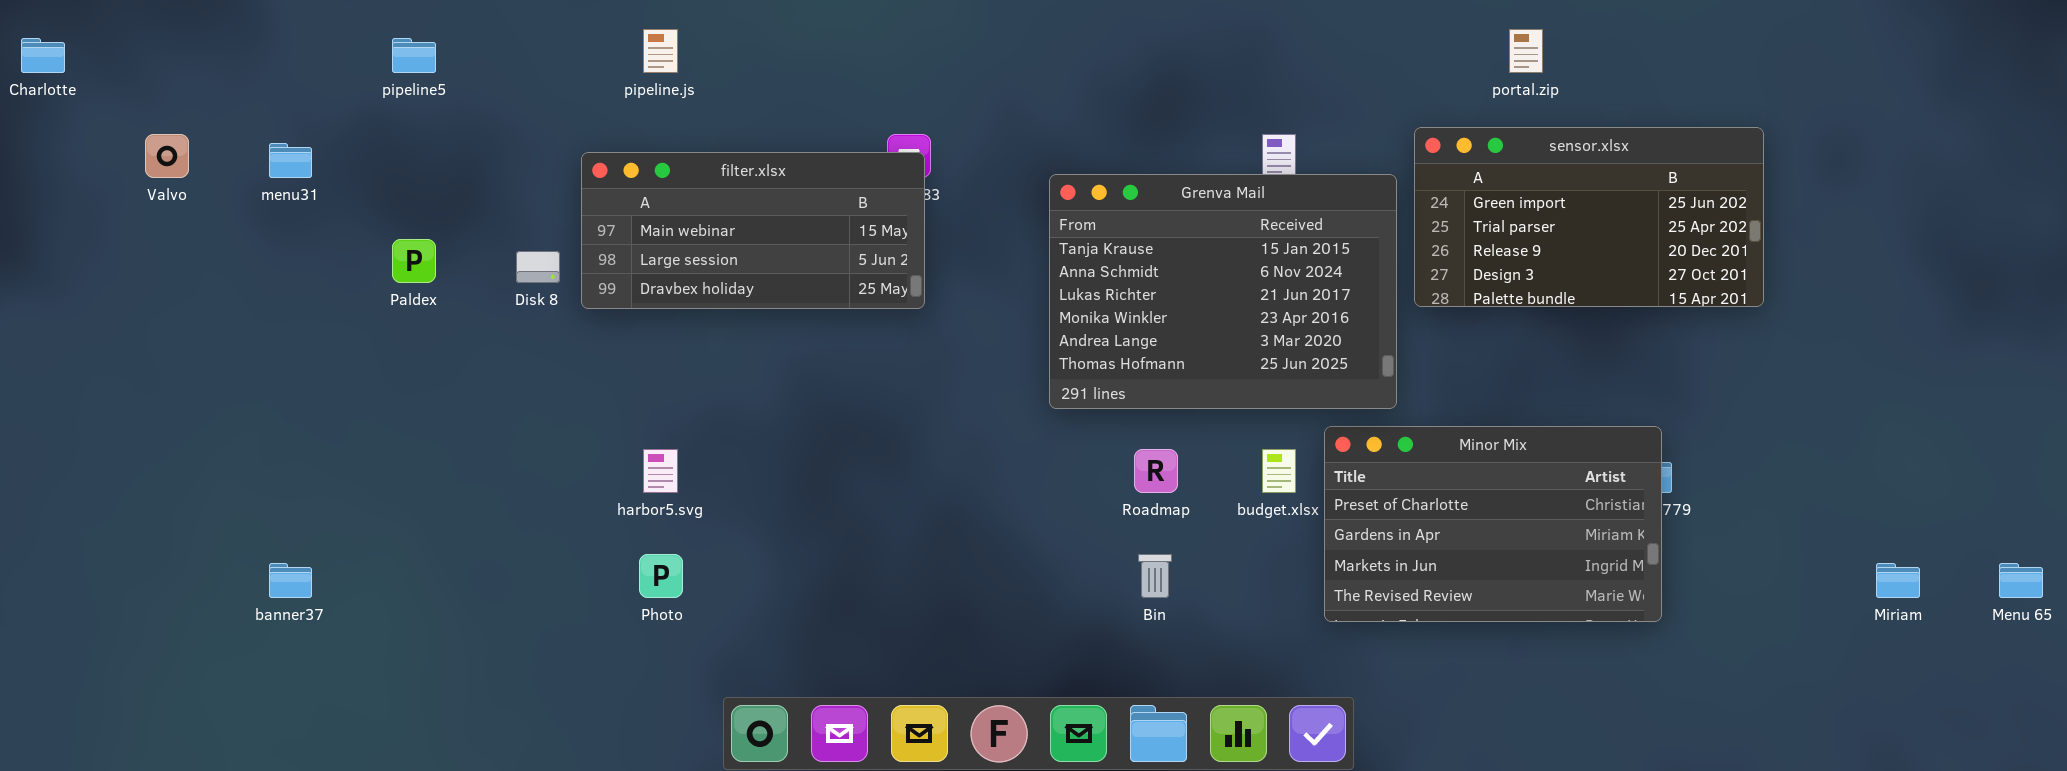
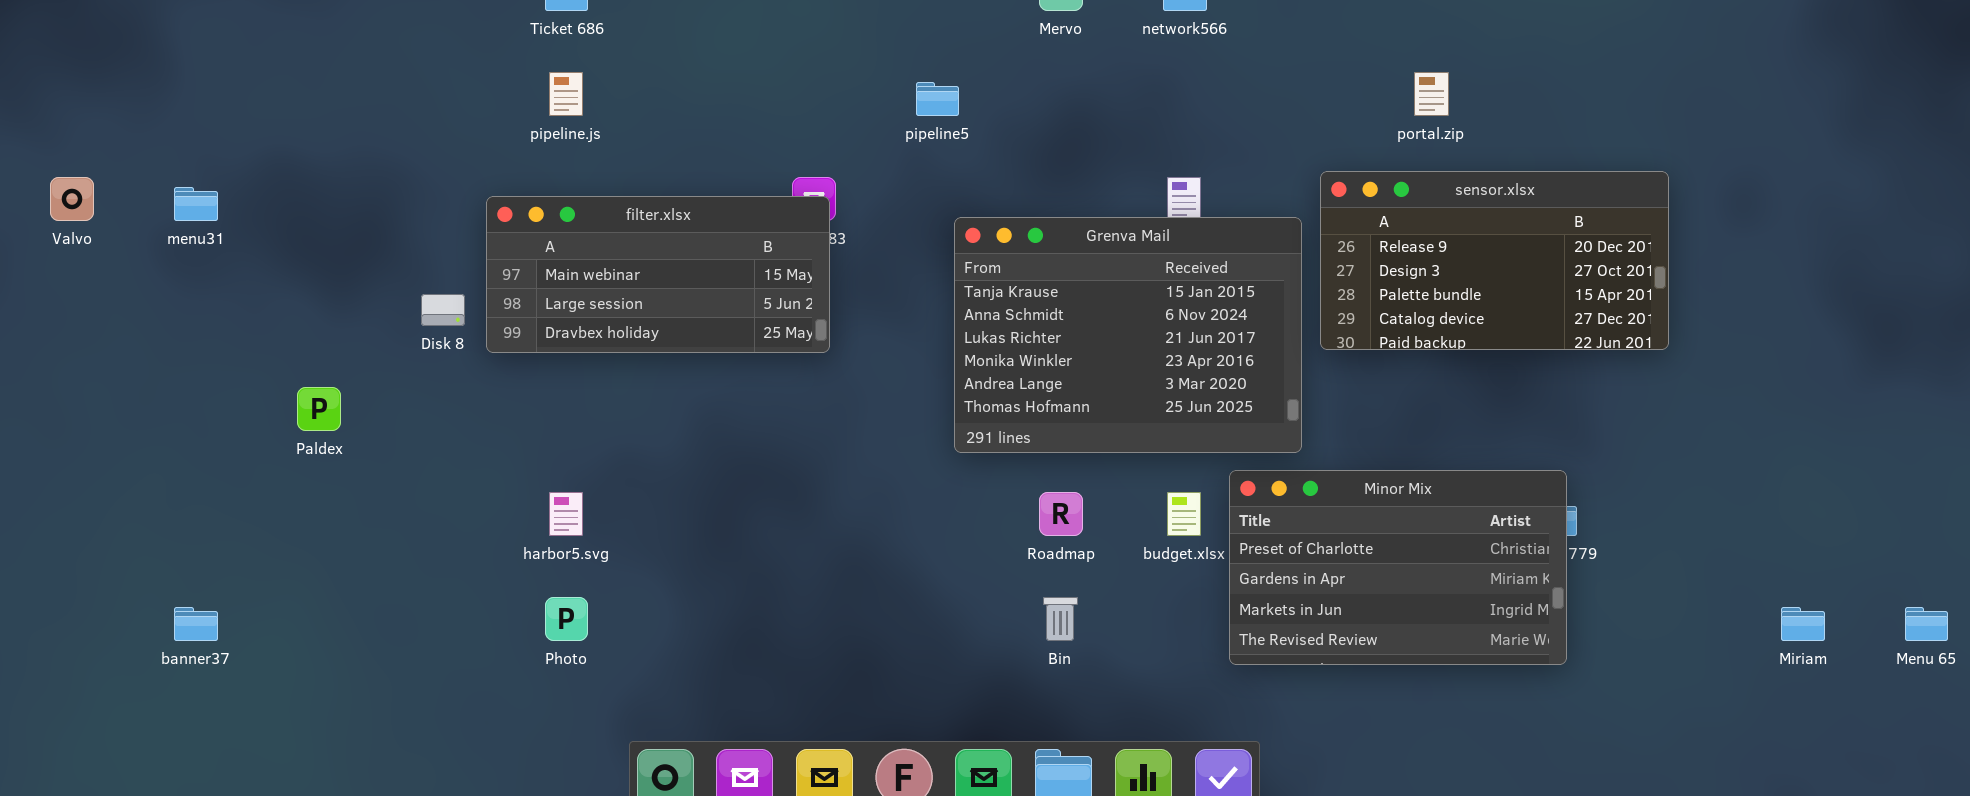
pipeline5: [392,38,436,73] -> [916,82,959,116], moved
sensor.xlsx: [1414,127,1764,307] -> [1320,171,1669,350], scrolled down 2 rows
Paldex: [392,239,436,283] -> [297,387,341,431], moved

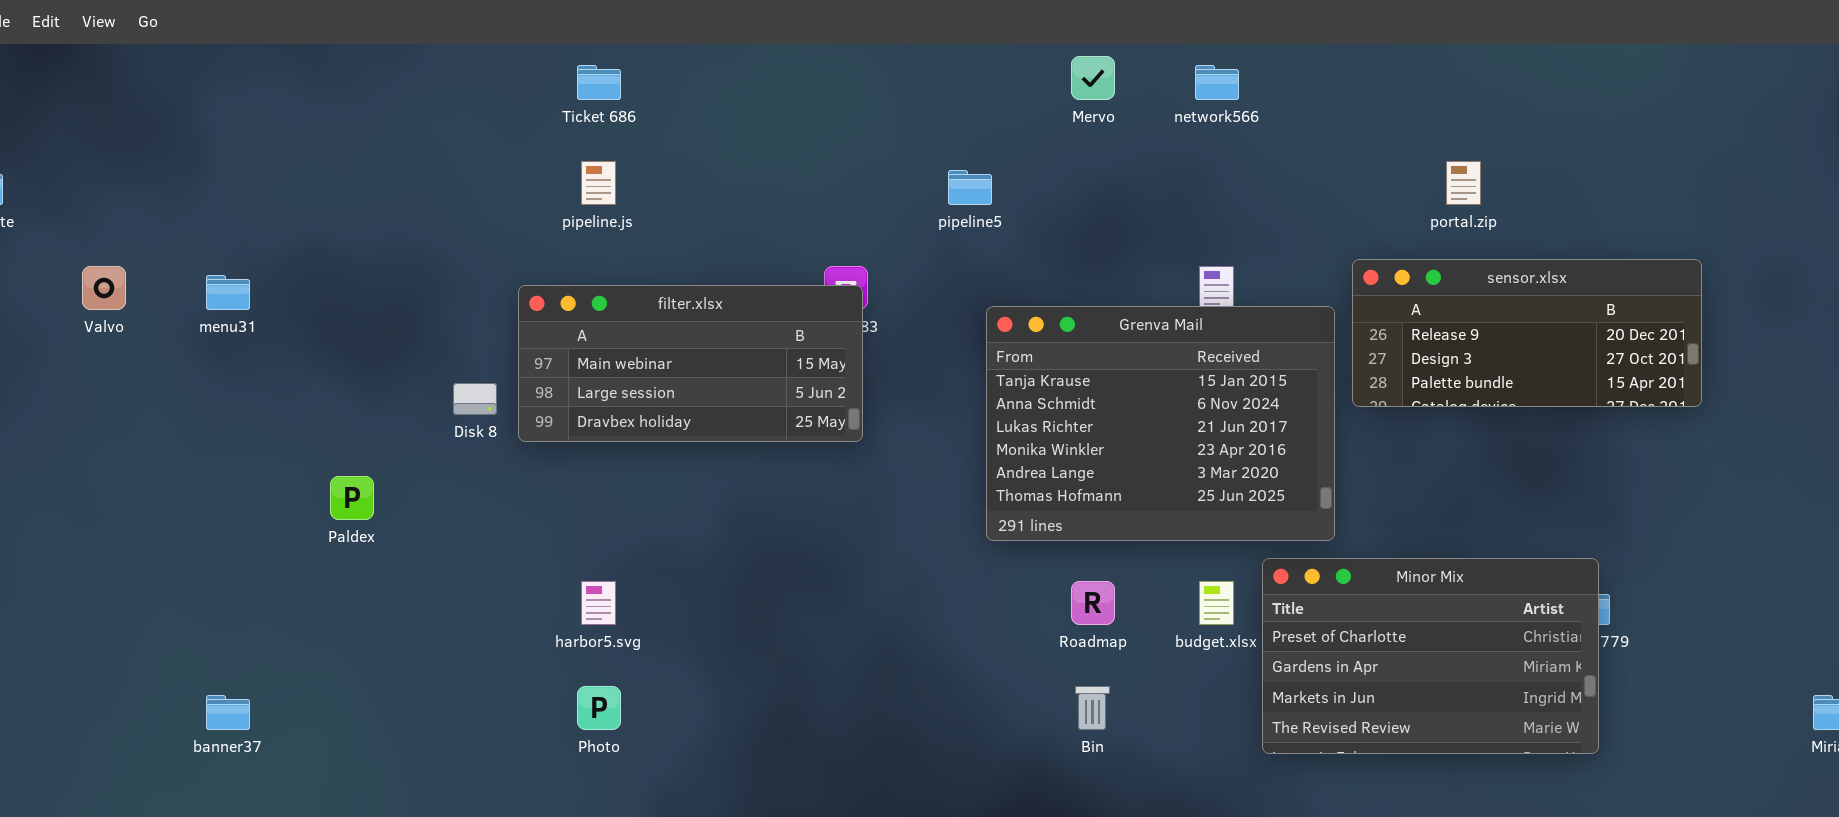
sensor.xlsx: [1320,171,1669,350] -> [1352,259,1702,407], resized

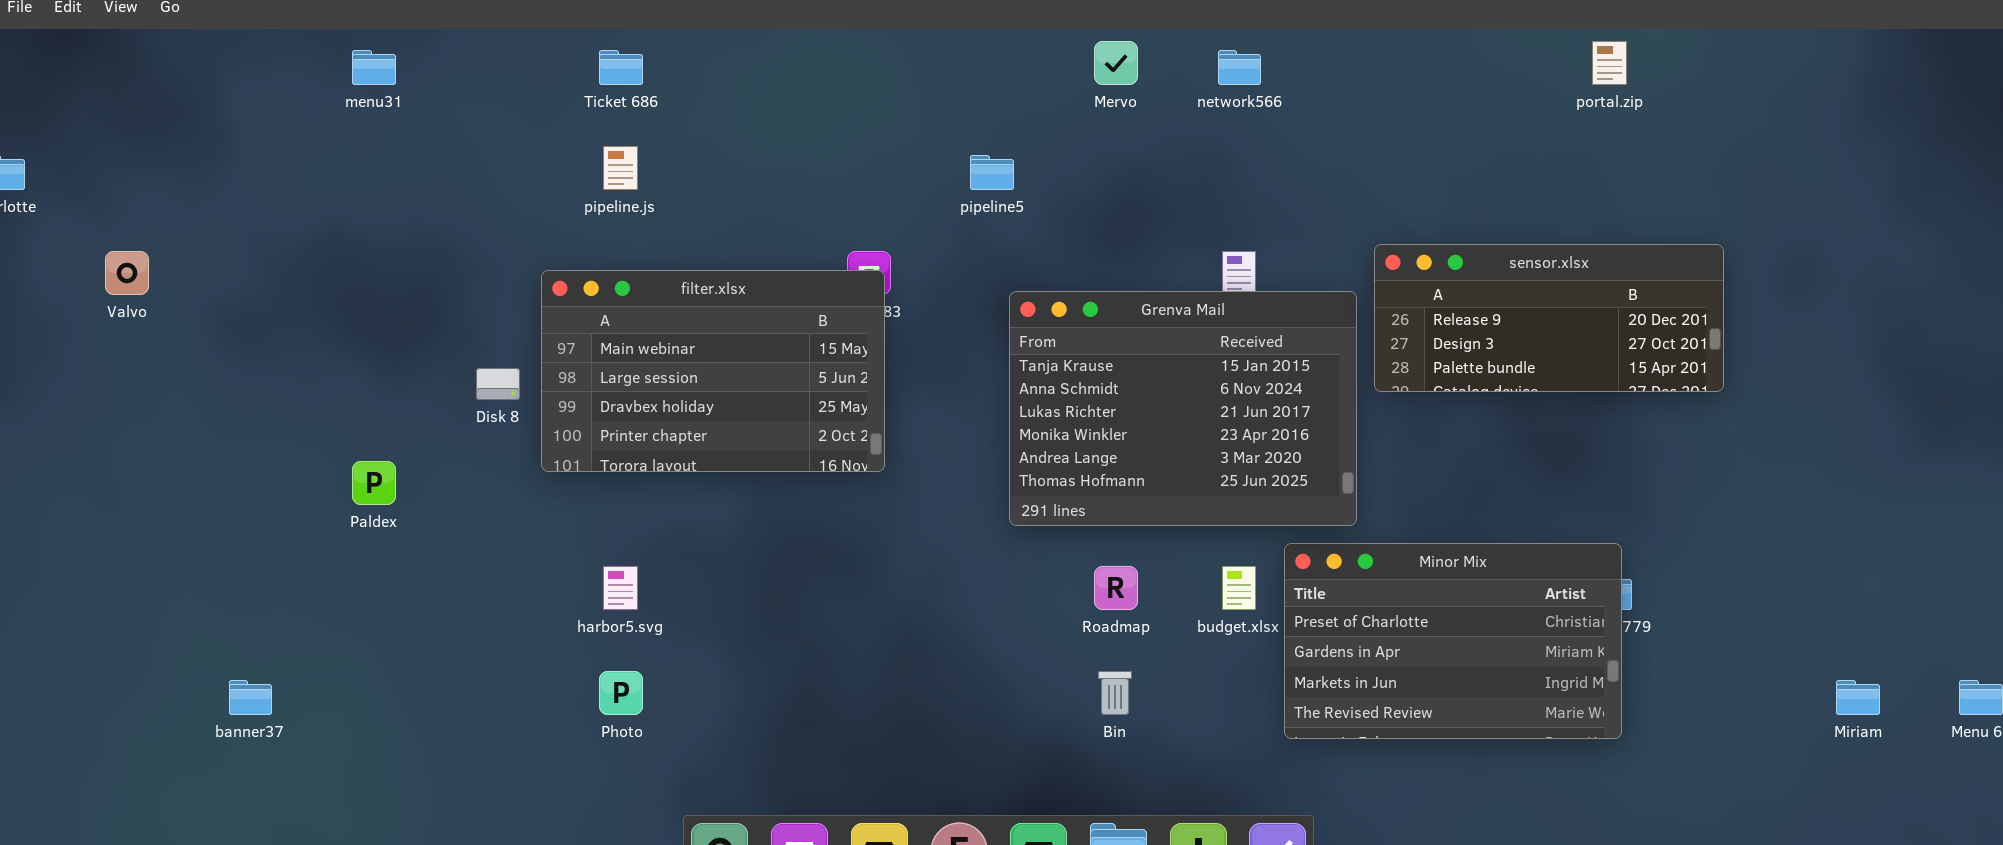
portal.zip: [1446,161,1481,205] -> [1592,41,1627,85], moved
menu31: [206,275,250,310] -> [352,50,396,85], moved
filter.xlsx: [518,285,863,442] -> [541,270,885,472], resized

